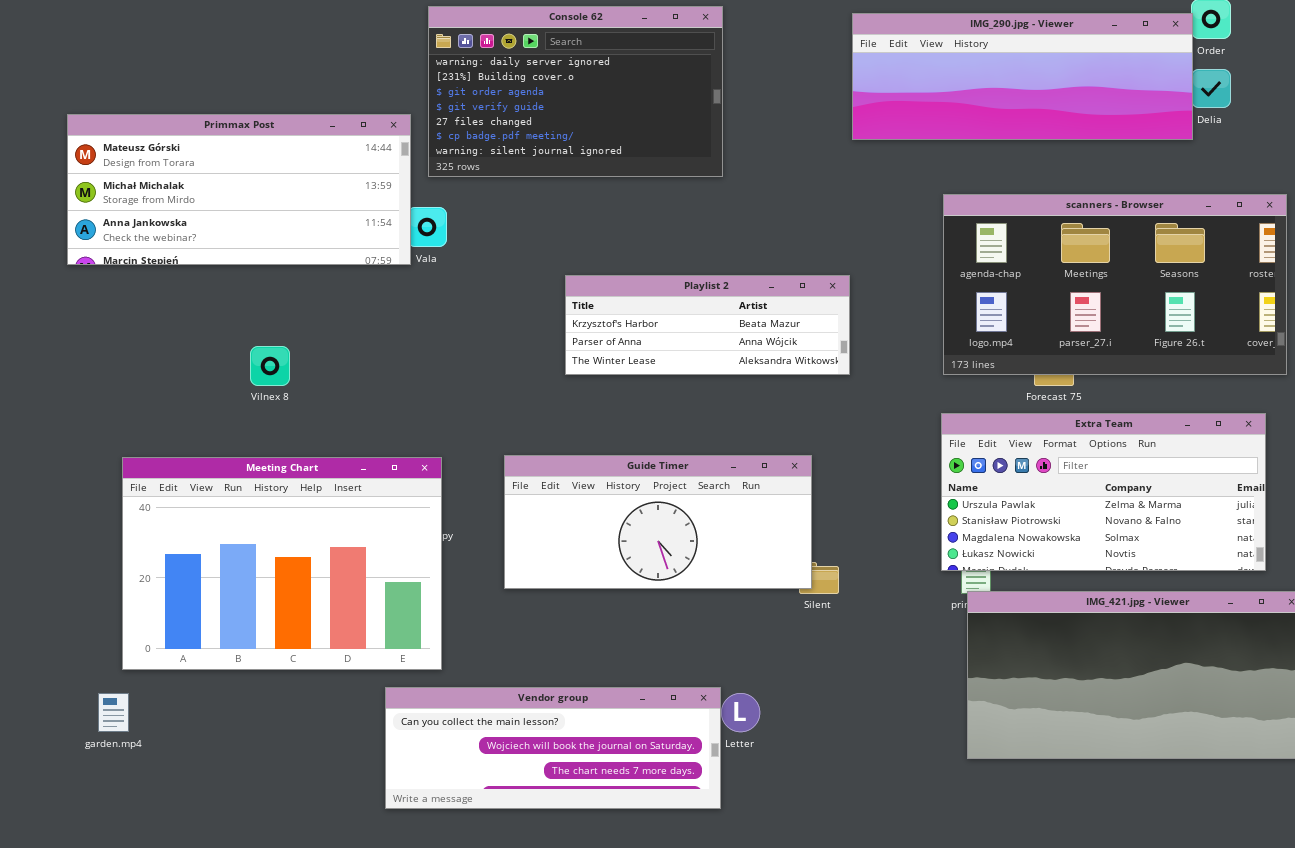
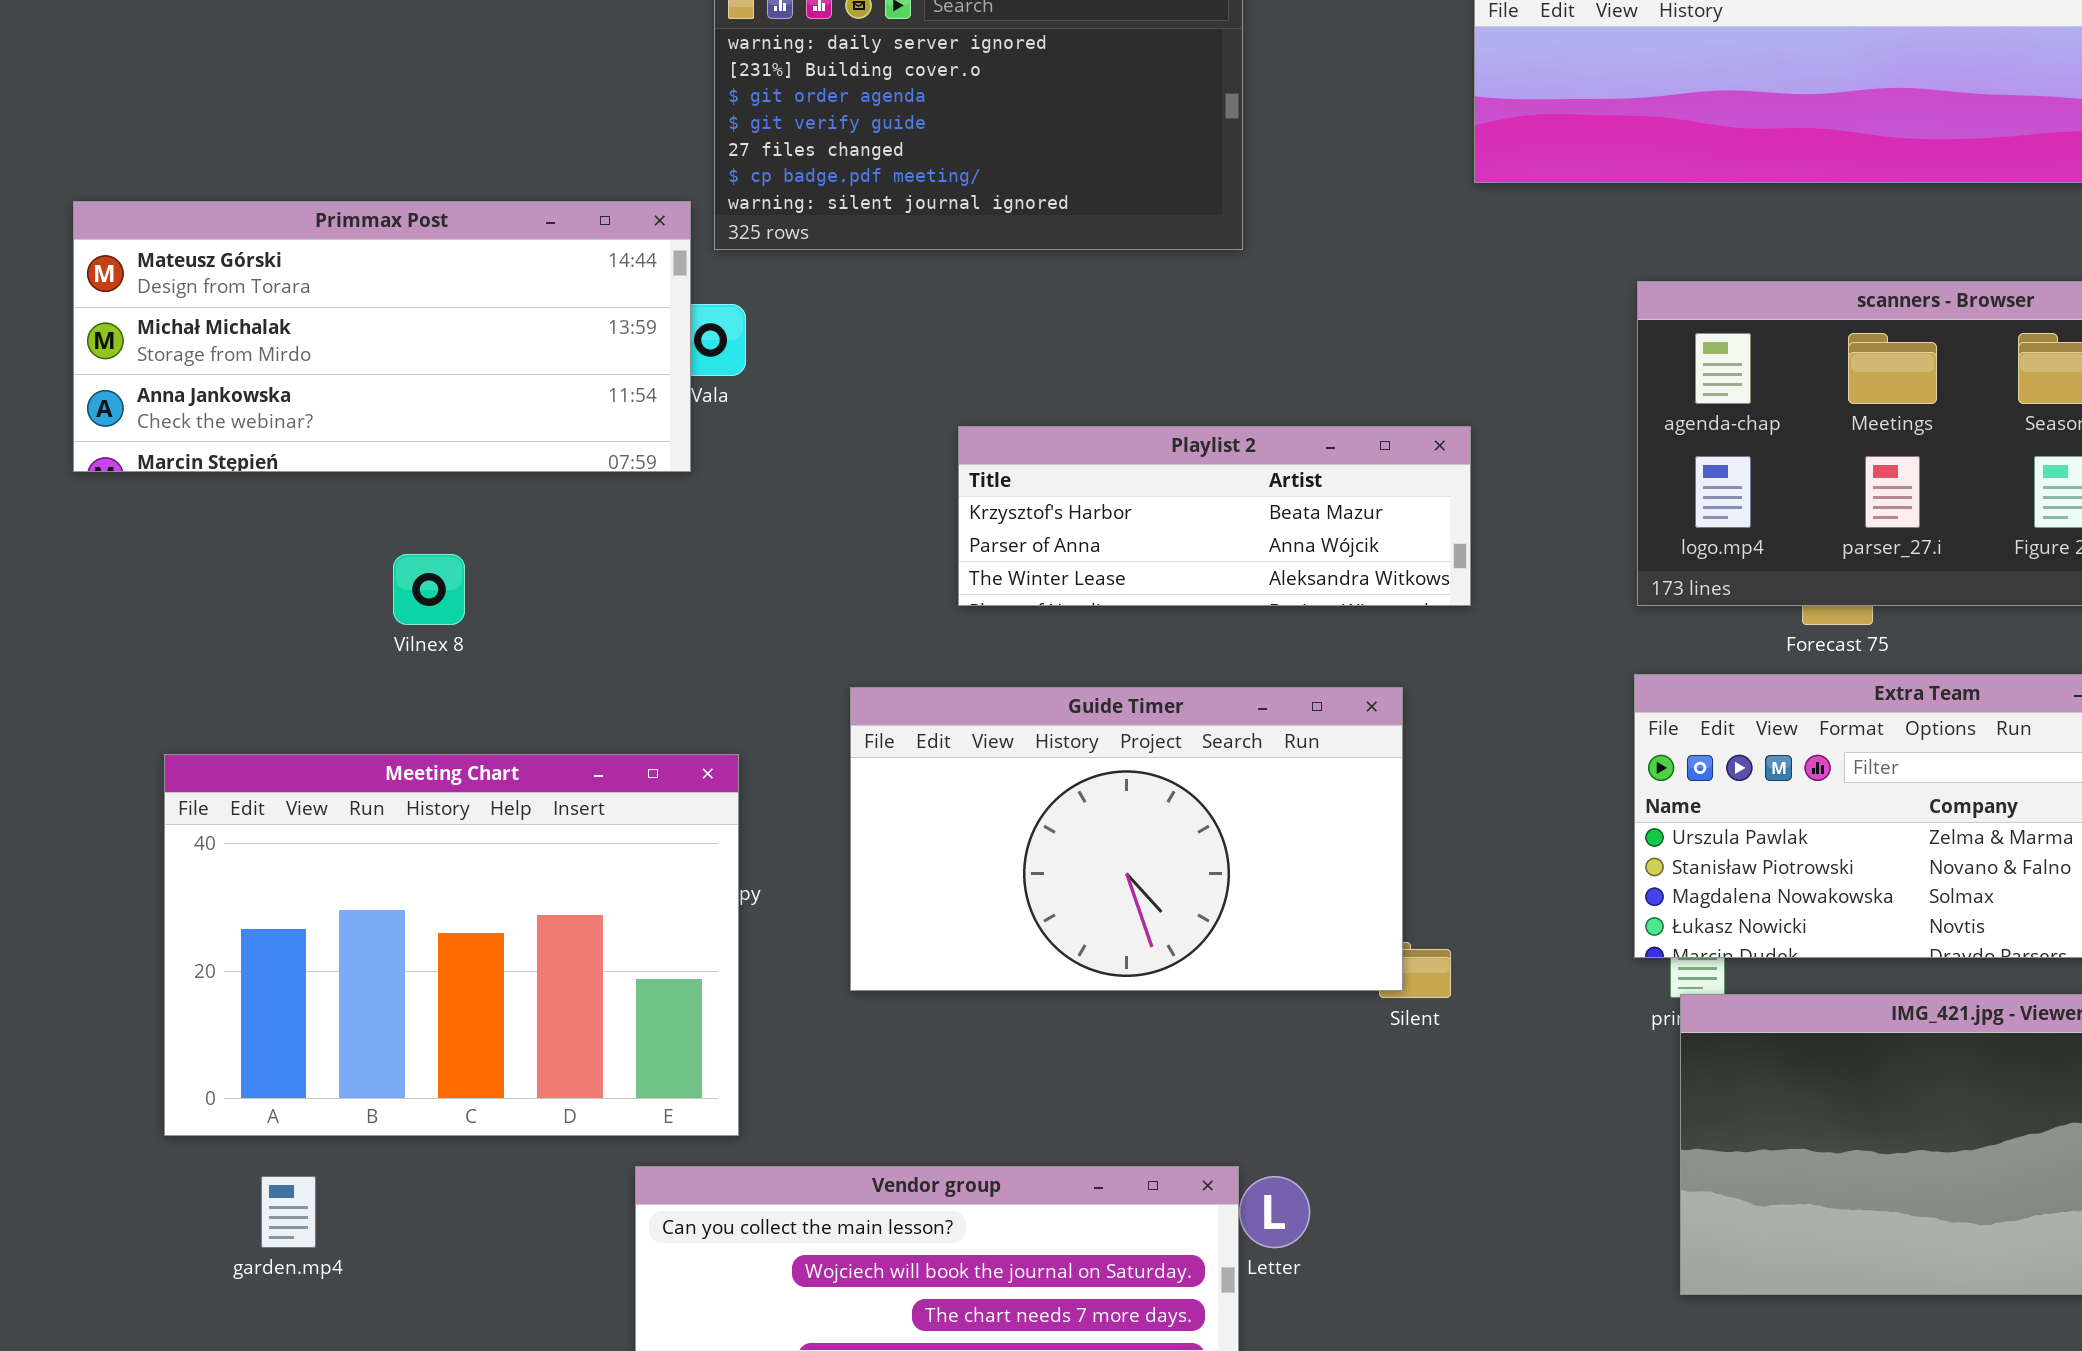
Primmax Post: [67,114,411,265] -> [73,201,691,472], moved
Guide Timer: [504,455,812,589] -> [850,687,1403,991], resized
garden.mp4: [98,693,129,732] -> [261,1176,316,1248], moved

